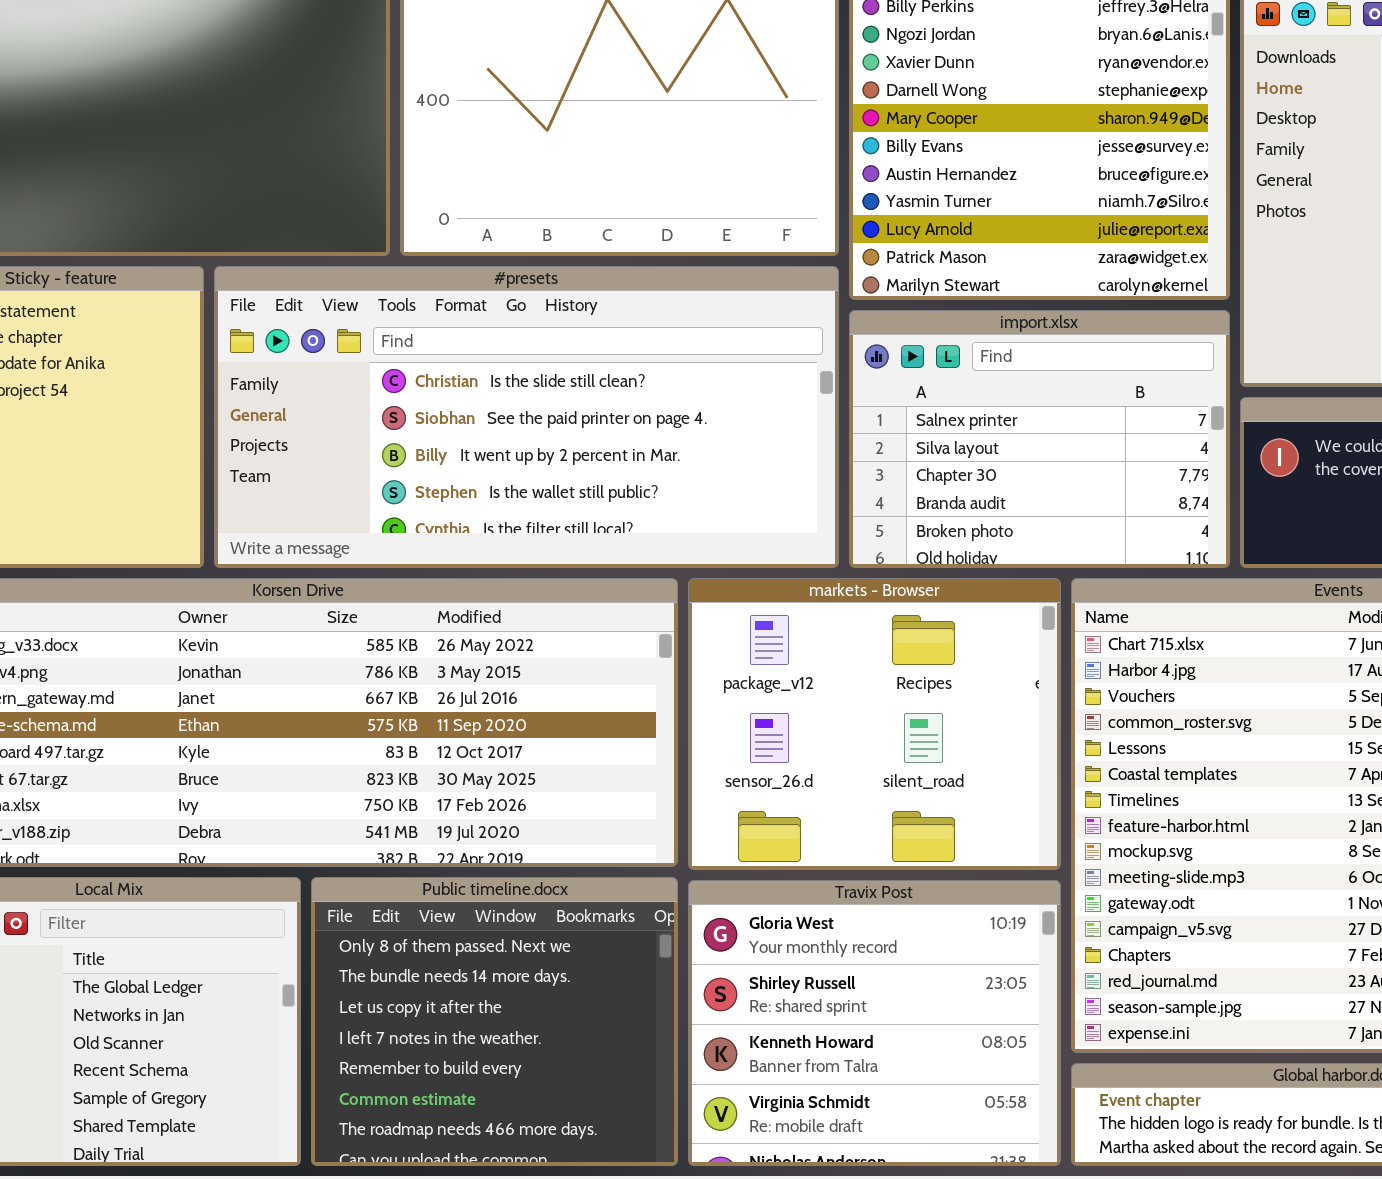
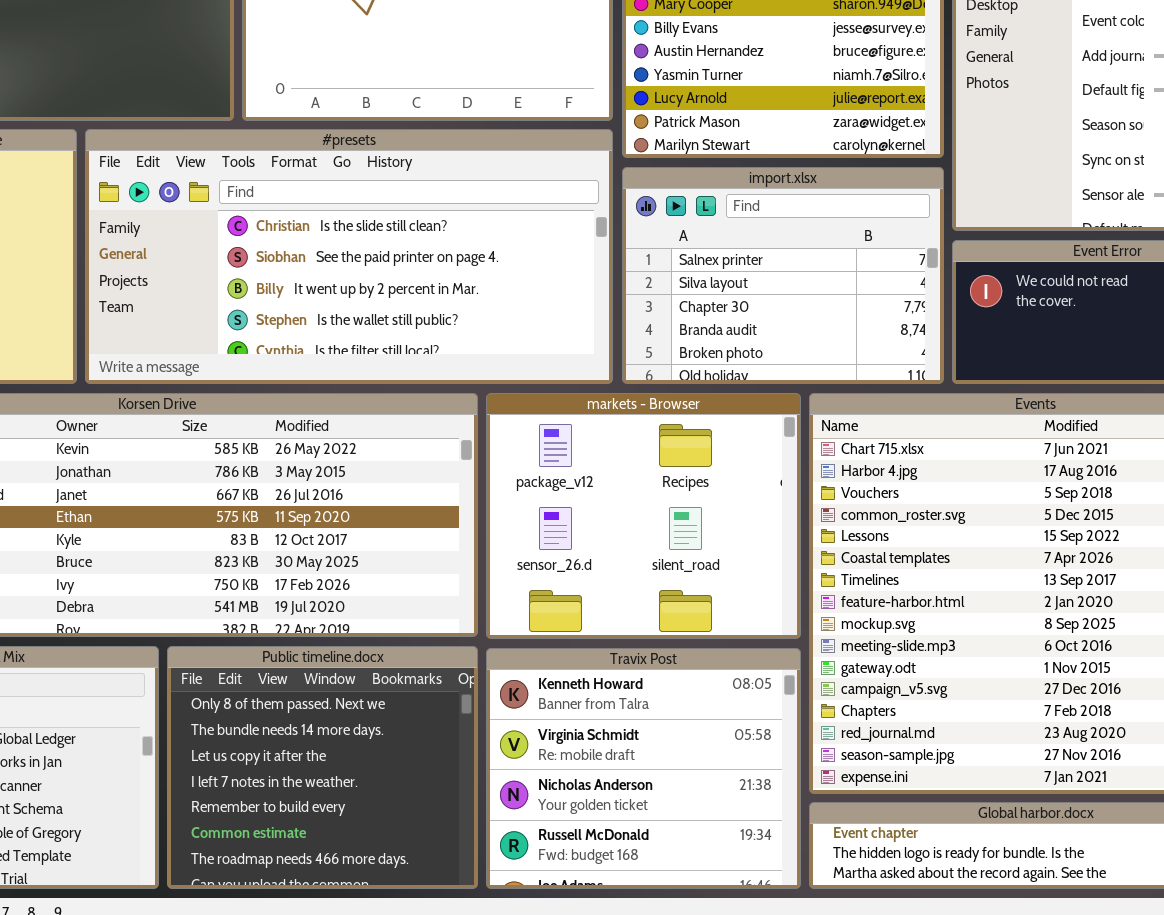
Travix Post: [688,880,1061,1166] -> [486,648,801,889], scrolled down 2 rows

